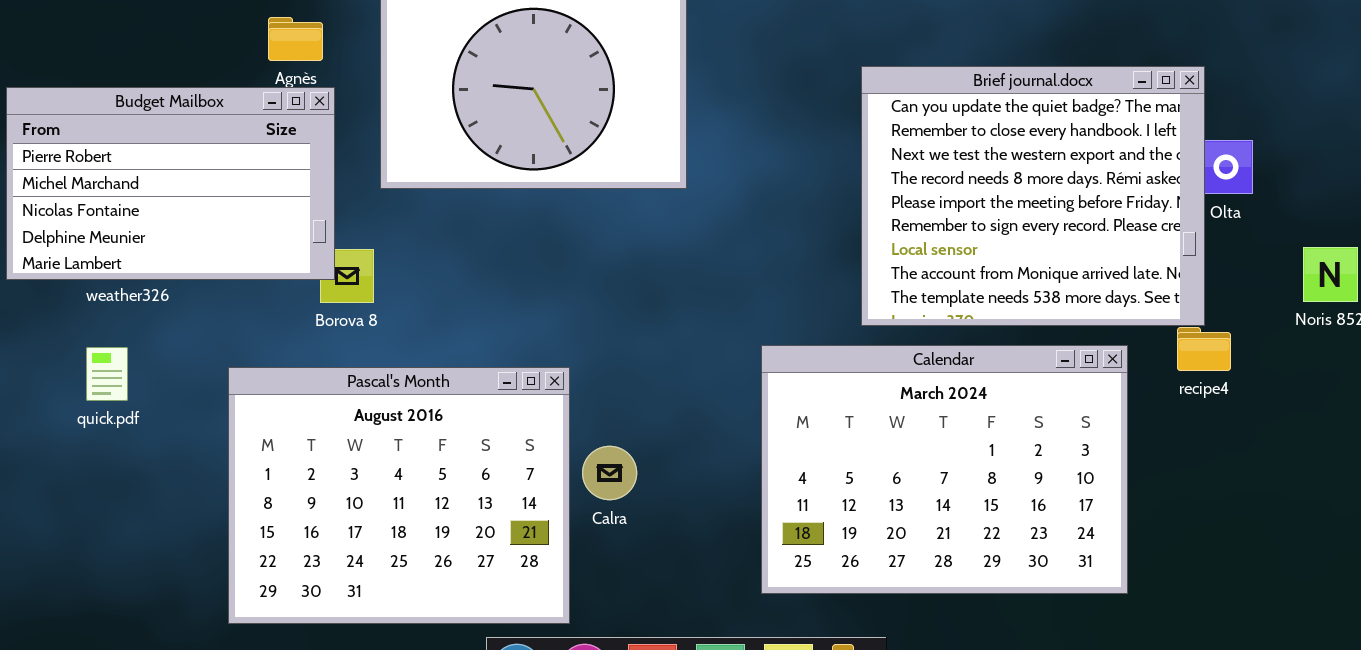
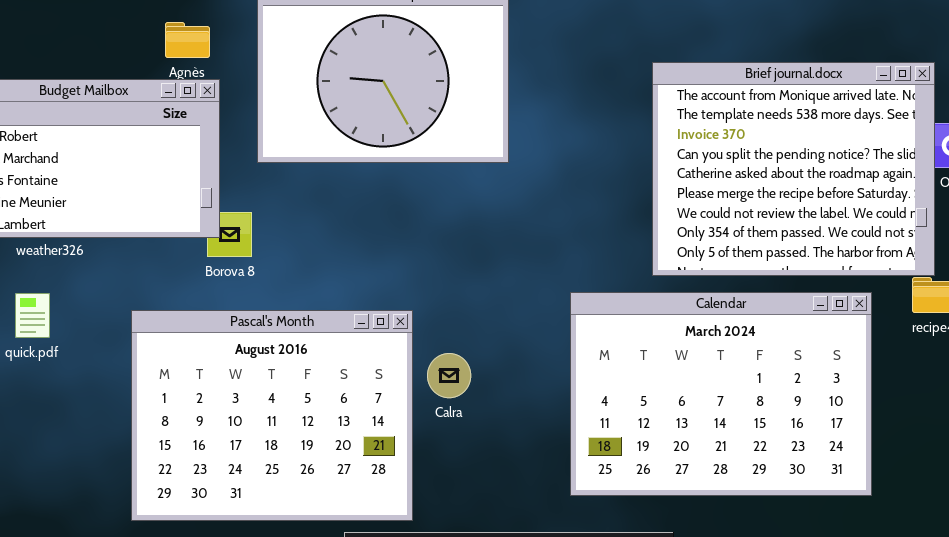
Brief journal.docx: [861,66,1205,326] -> [652,62,935,276], scrolled down 7 rows
Calra: [582,446,637,500] -> [427,353,471,398], moved

